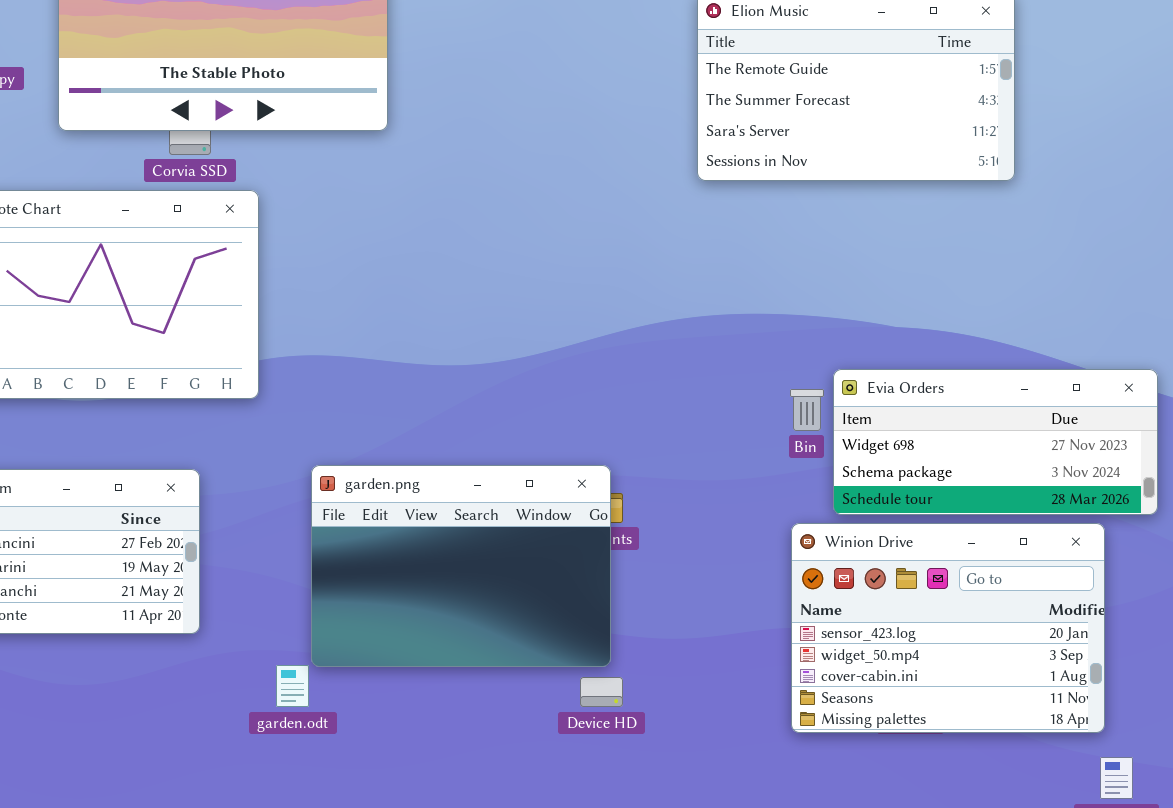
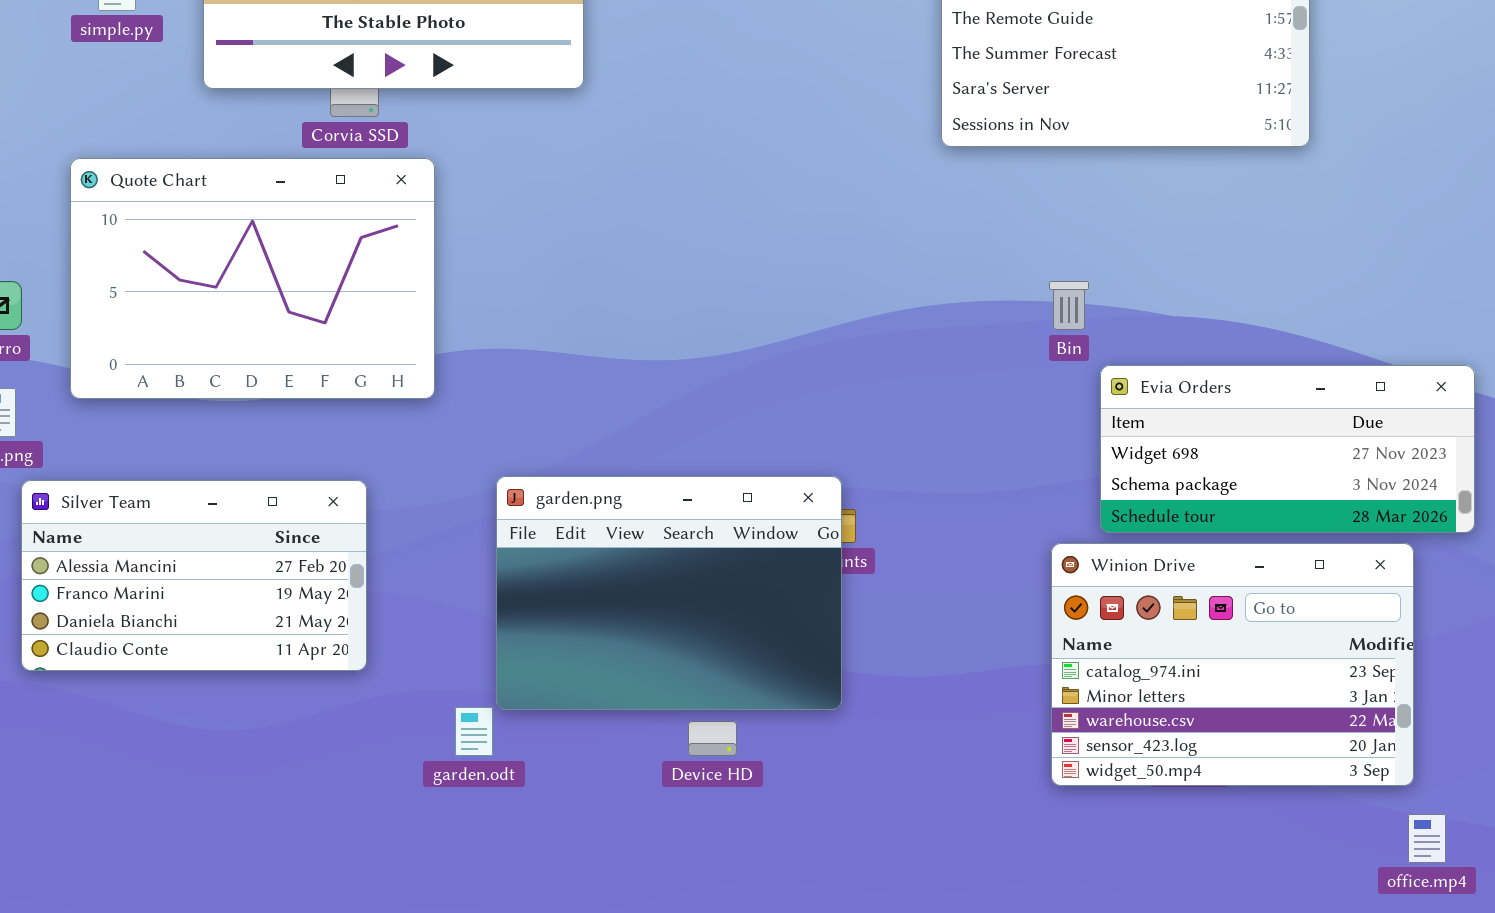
Bin: [790,389,824,431] -> [1049,281,1089,330], moved
Winion Drive: [791,523,1105,733] -> [1051,543,1414,786], scrolled up 3 rows
Device HD: [580,677,623,707] -> [688,721,737,756], moved

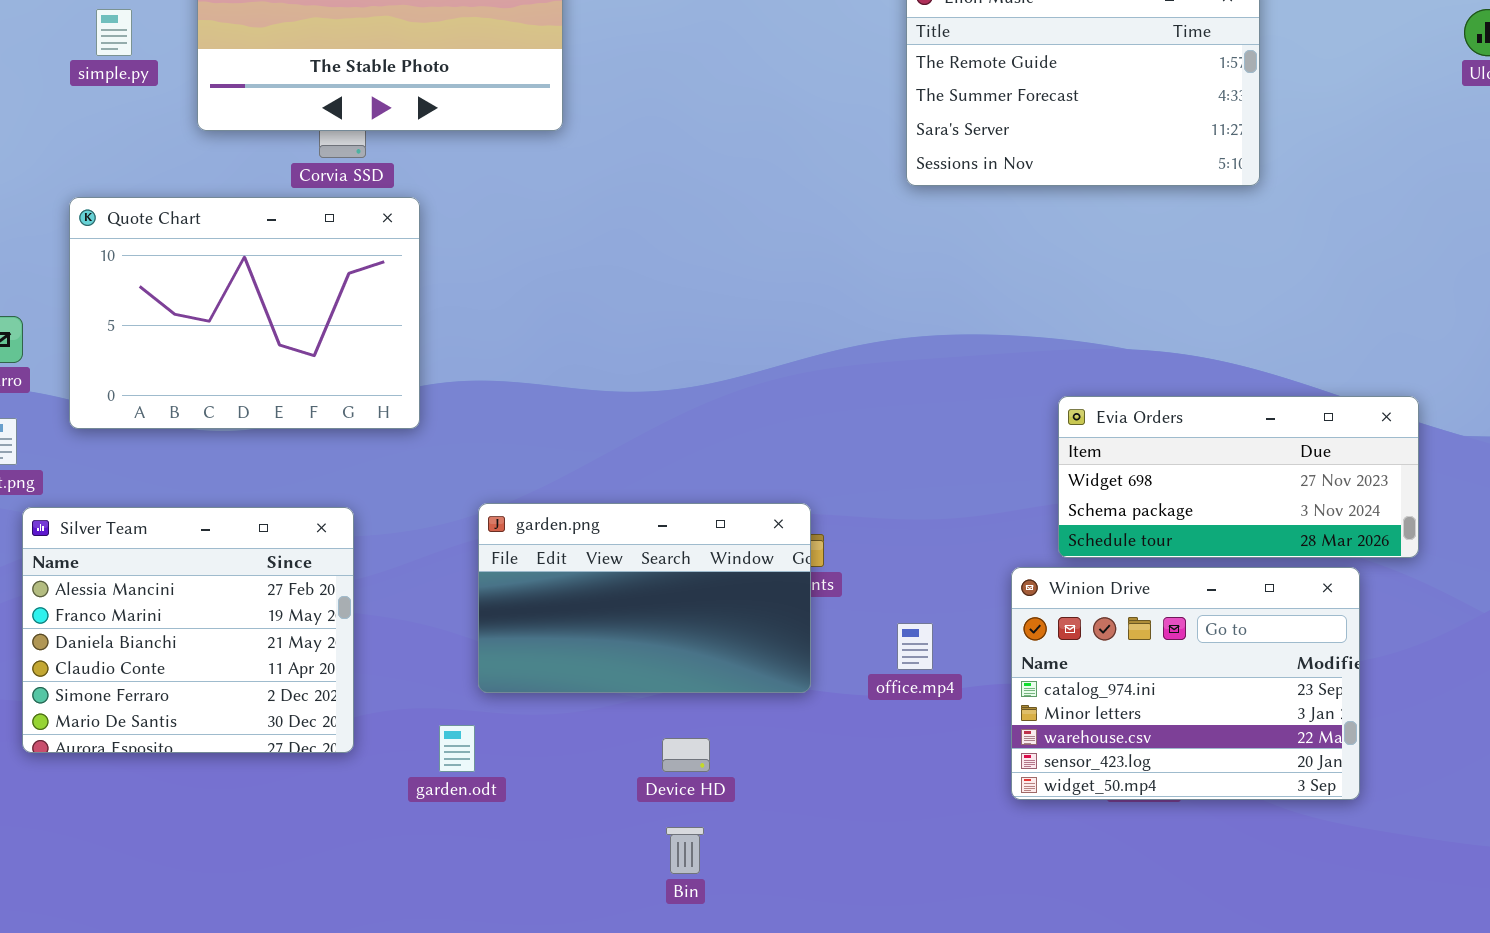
Bin: [1049,281,1089,330] -> [666,827,704,874], moved
garden.png: [496,476,842,710] -> [478,503,811,693], resized
Silver Team: [21,480,367,671] -> [22,507,354,753], resized
office.mp4: [1408,814,1446,863] -> [897,623,933,670], moved

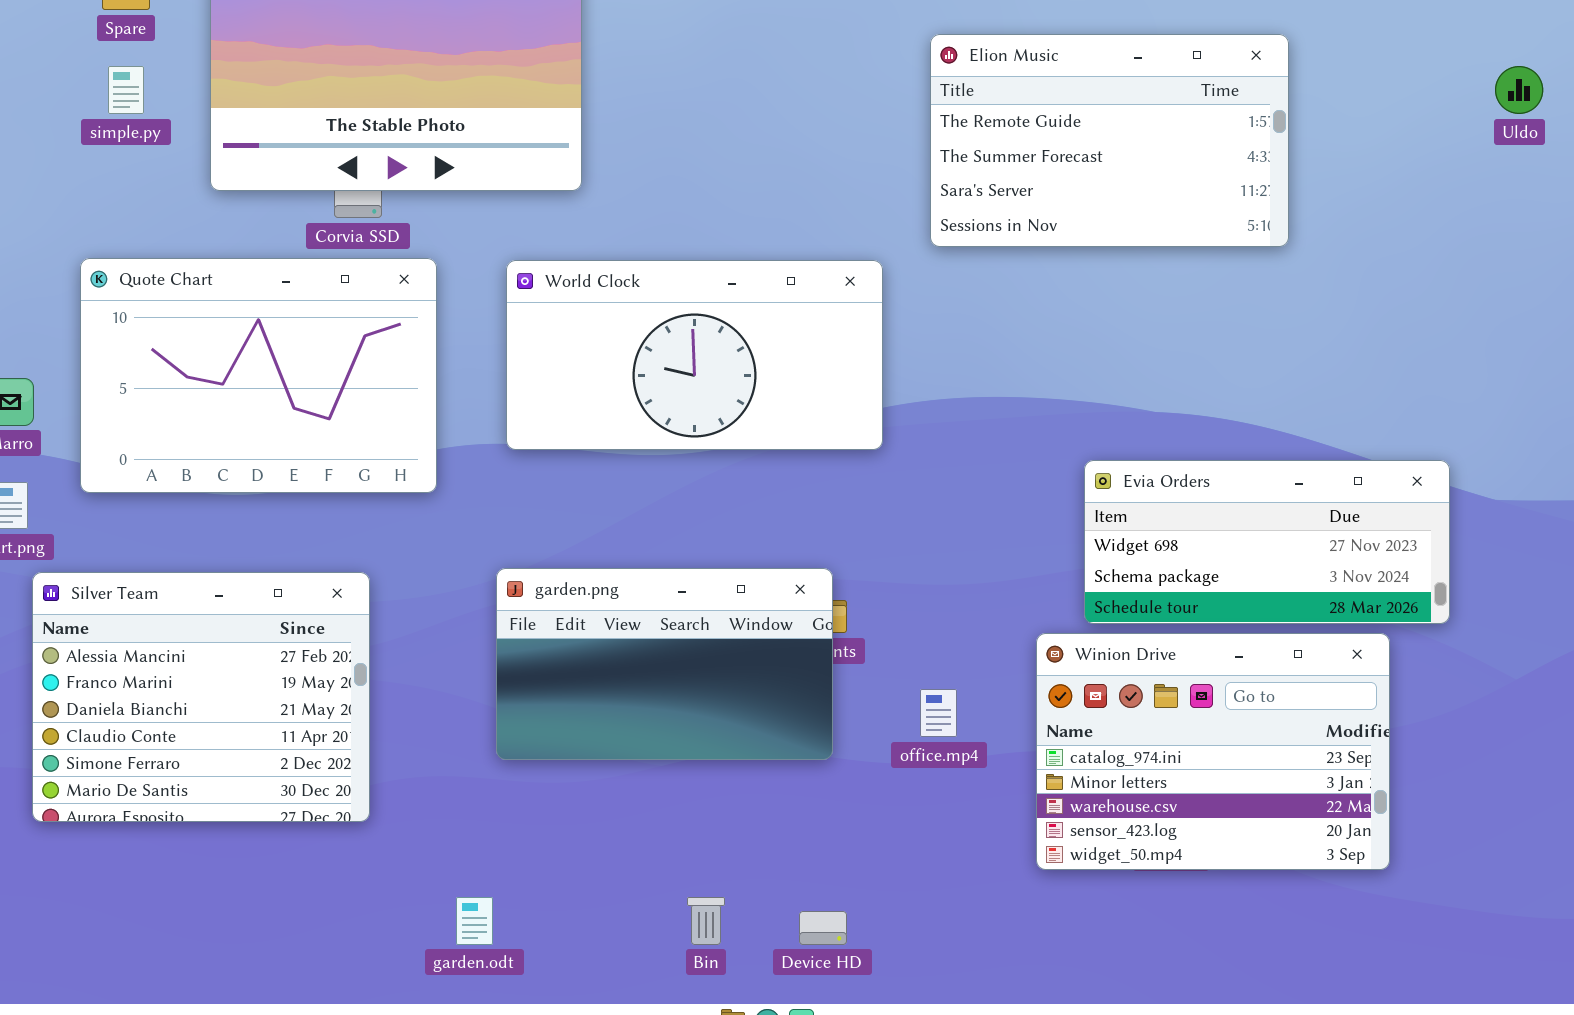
World Clock: none -> [506,260,883,450], opened
garden.odt: [439,725,475,772] -> [456,897,493,945], moved
Device HD: [662,738,710,772] -> [799,911,847,945], moved

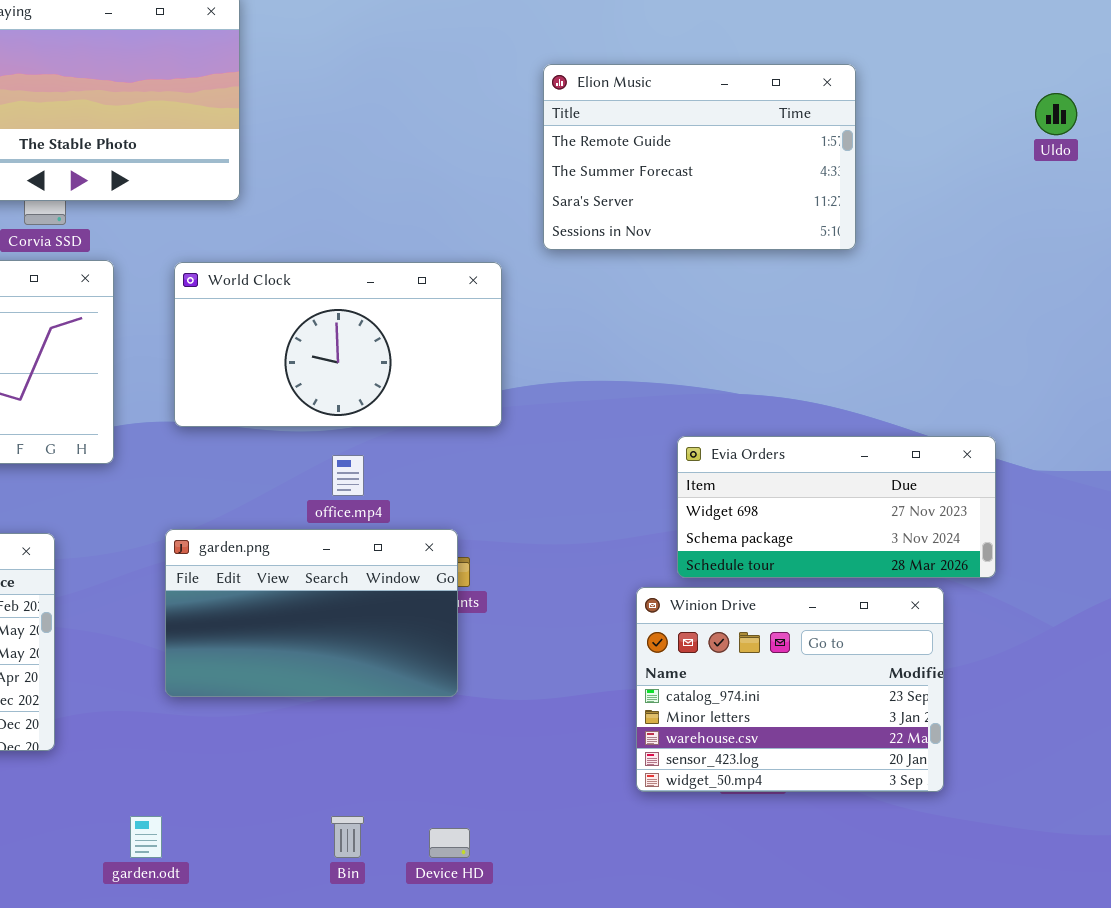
office.mp4: [920,689,957,737] -> [332,455,364,496], moved

